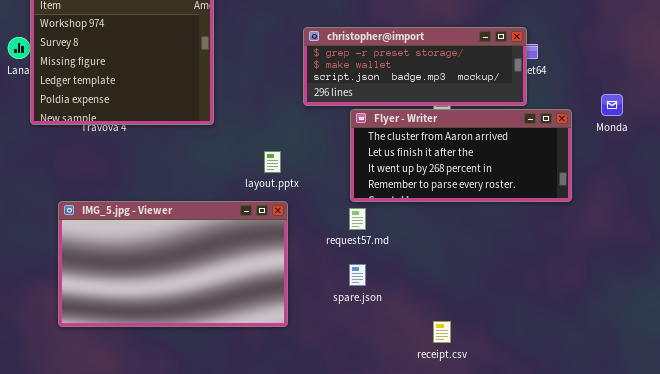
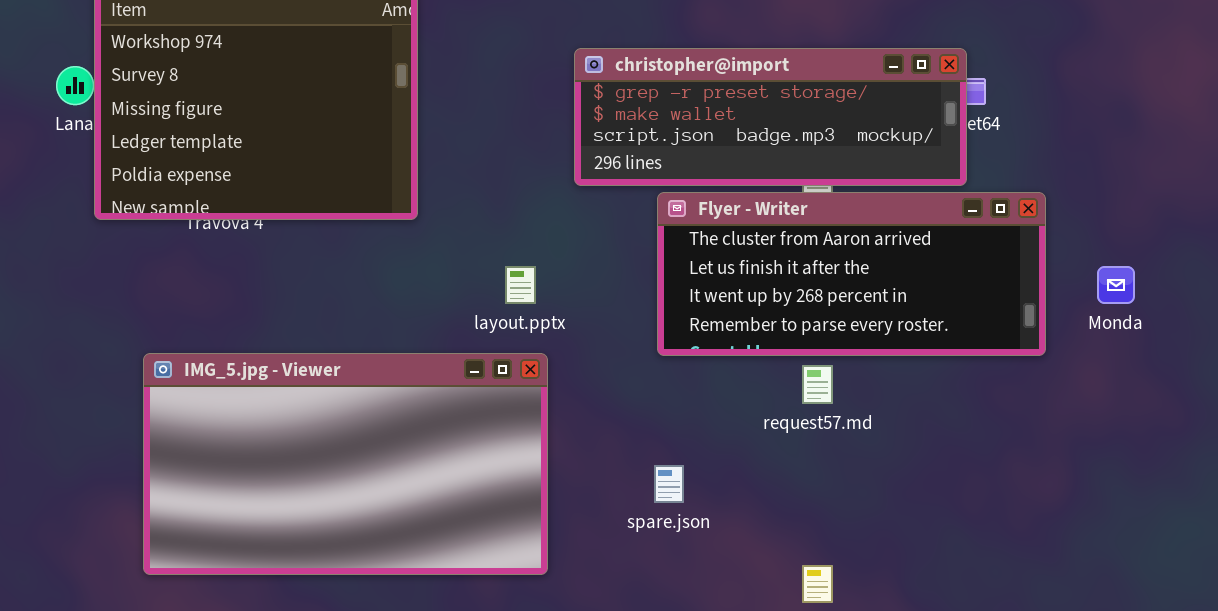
Monda: [601,94,623,116] -> [1097,266,1135,304], moved
request57.md: [349,208,366,230] -> [802,365,833,404], moved

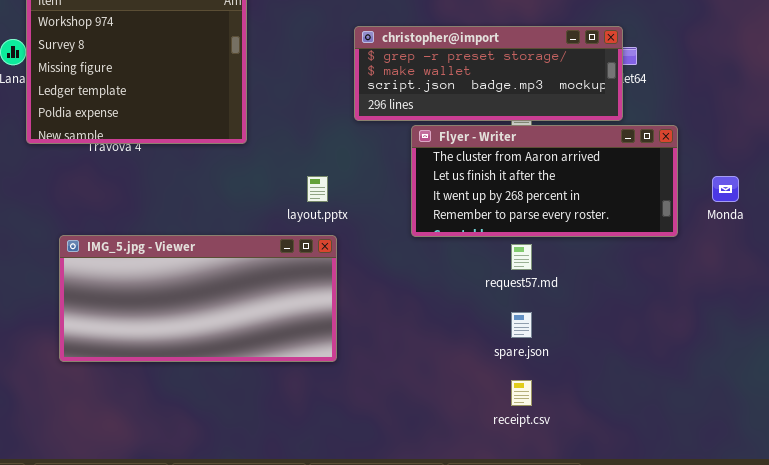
IMG_5.jpg - Viewer: [143,353,548,575] -> [59,235,337,362], resized
spare.json: [654,465,684,503] -> [511,312,532,338], moved

